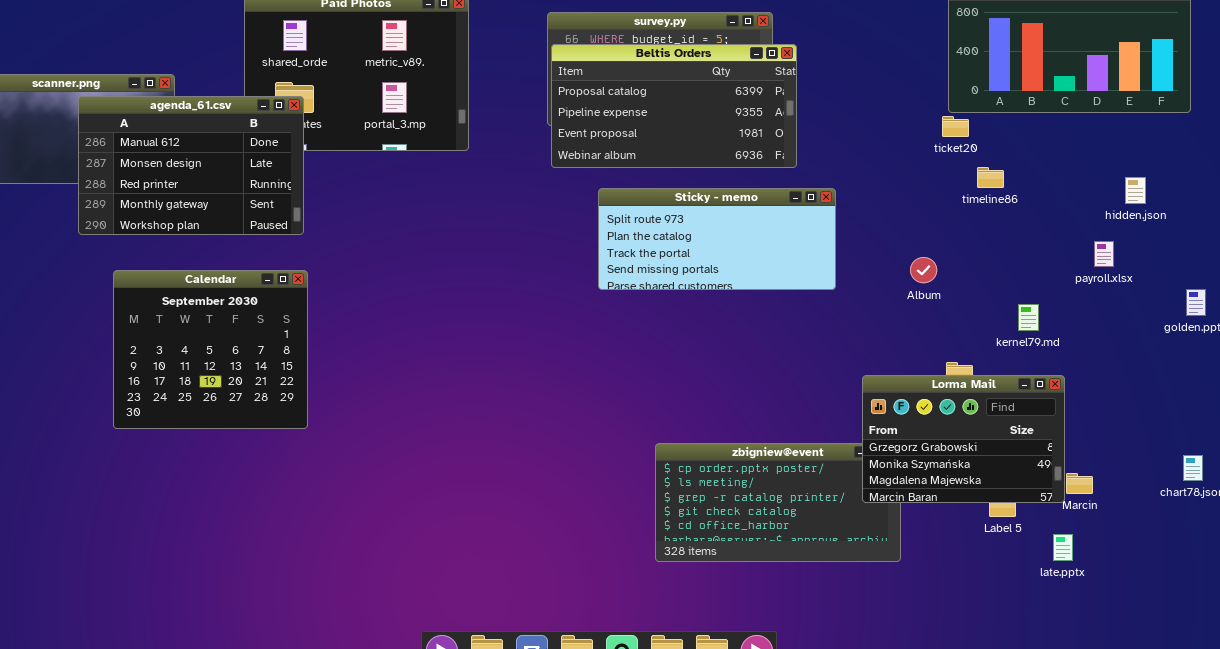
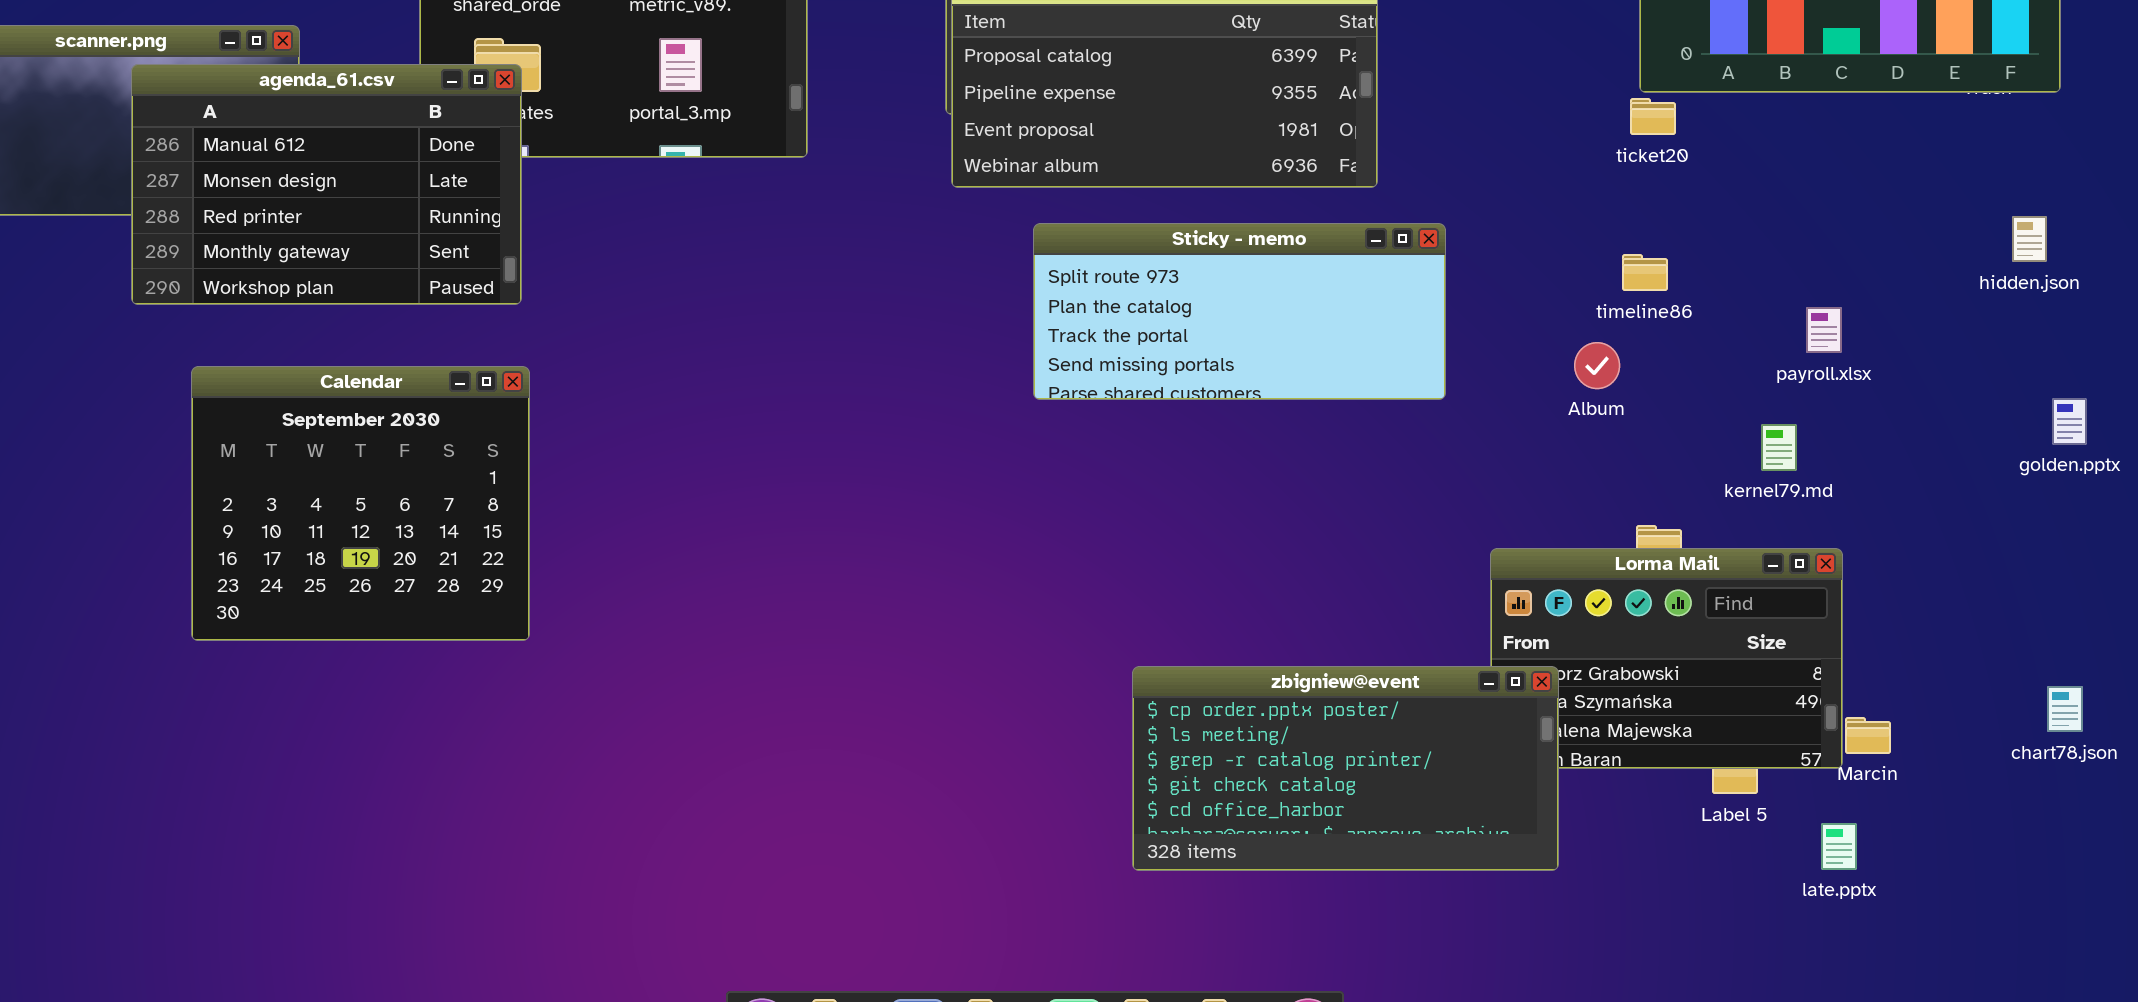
timeline86: [977,167,1004,188] -> [1622,254,1668,291], moved
hidden.json: [1125,177,1146,204] -> [2012,216,2047,262], moved
payroll.xlsx: [1094,241,1114,267] -> [1806,307,1842,353], moved
zbigniew@event: [655,443,901,562] -> [1132,666,1559,871], raised

